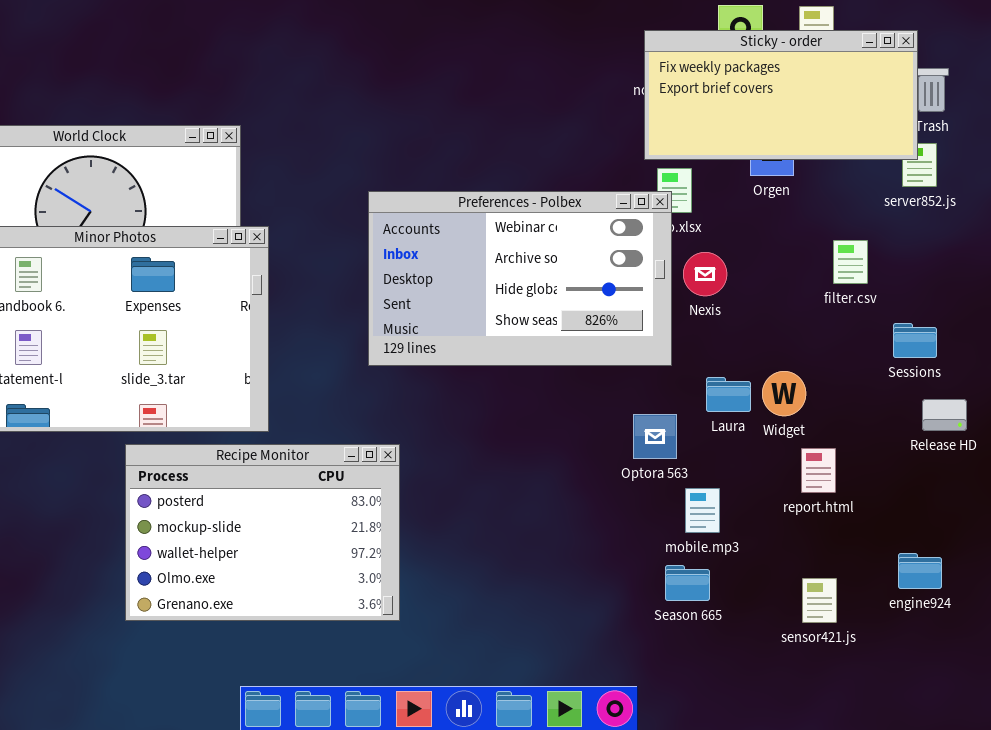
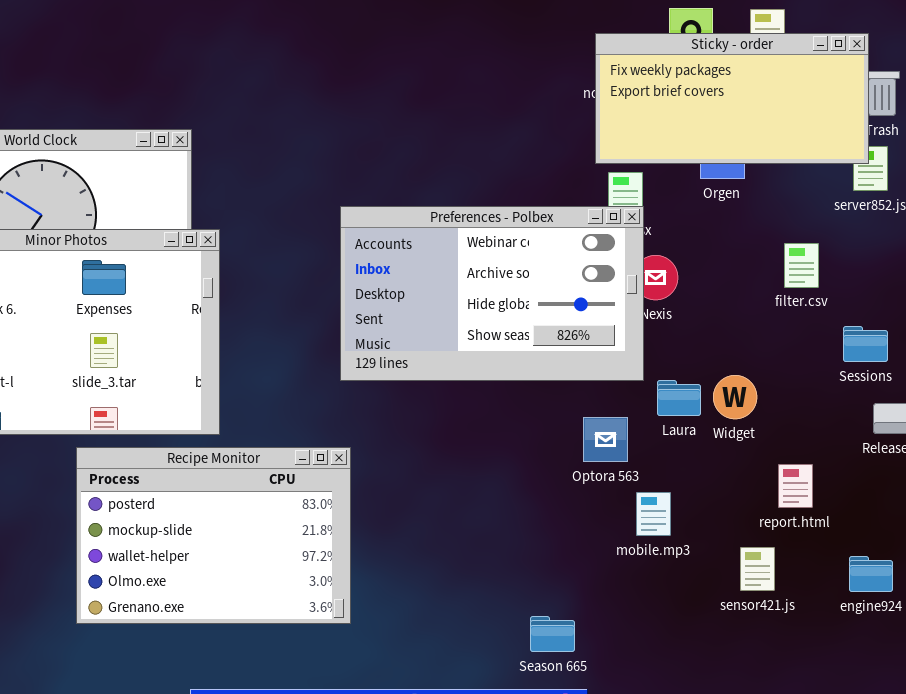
Preferences - Polbex: [368,191,672,366] -> [340,206,644,381], moved
report.html: [801,448,836,493] -> [778,464,813,508], moved
Season 665: [665,565,710,601] -> [530,616,575,652], moved
sensor421.js: [802,578,837,623] -> [740,547,775,591], moved

